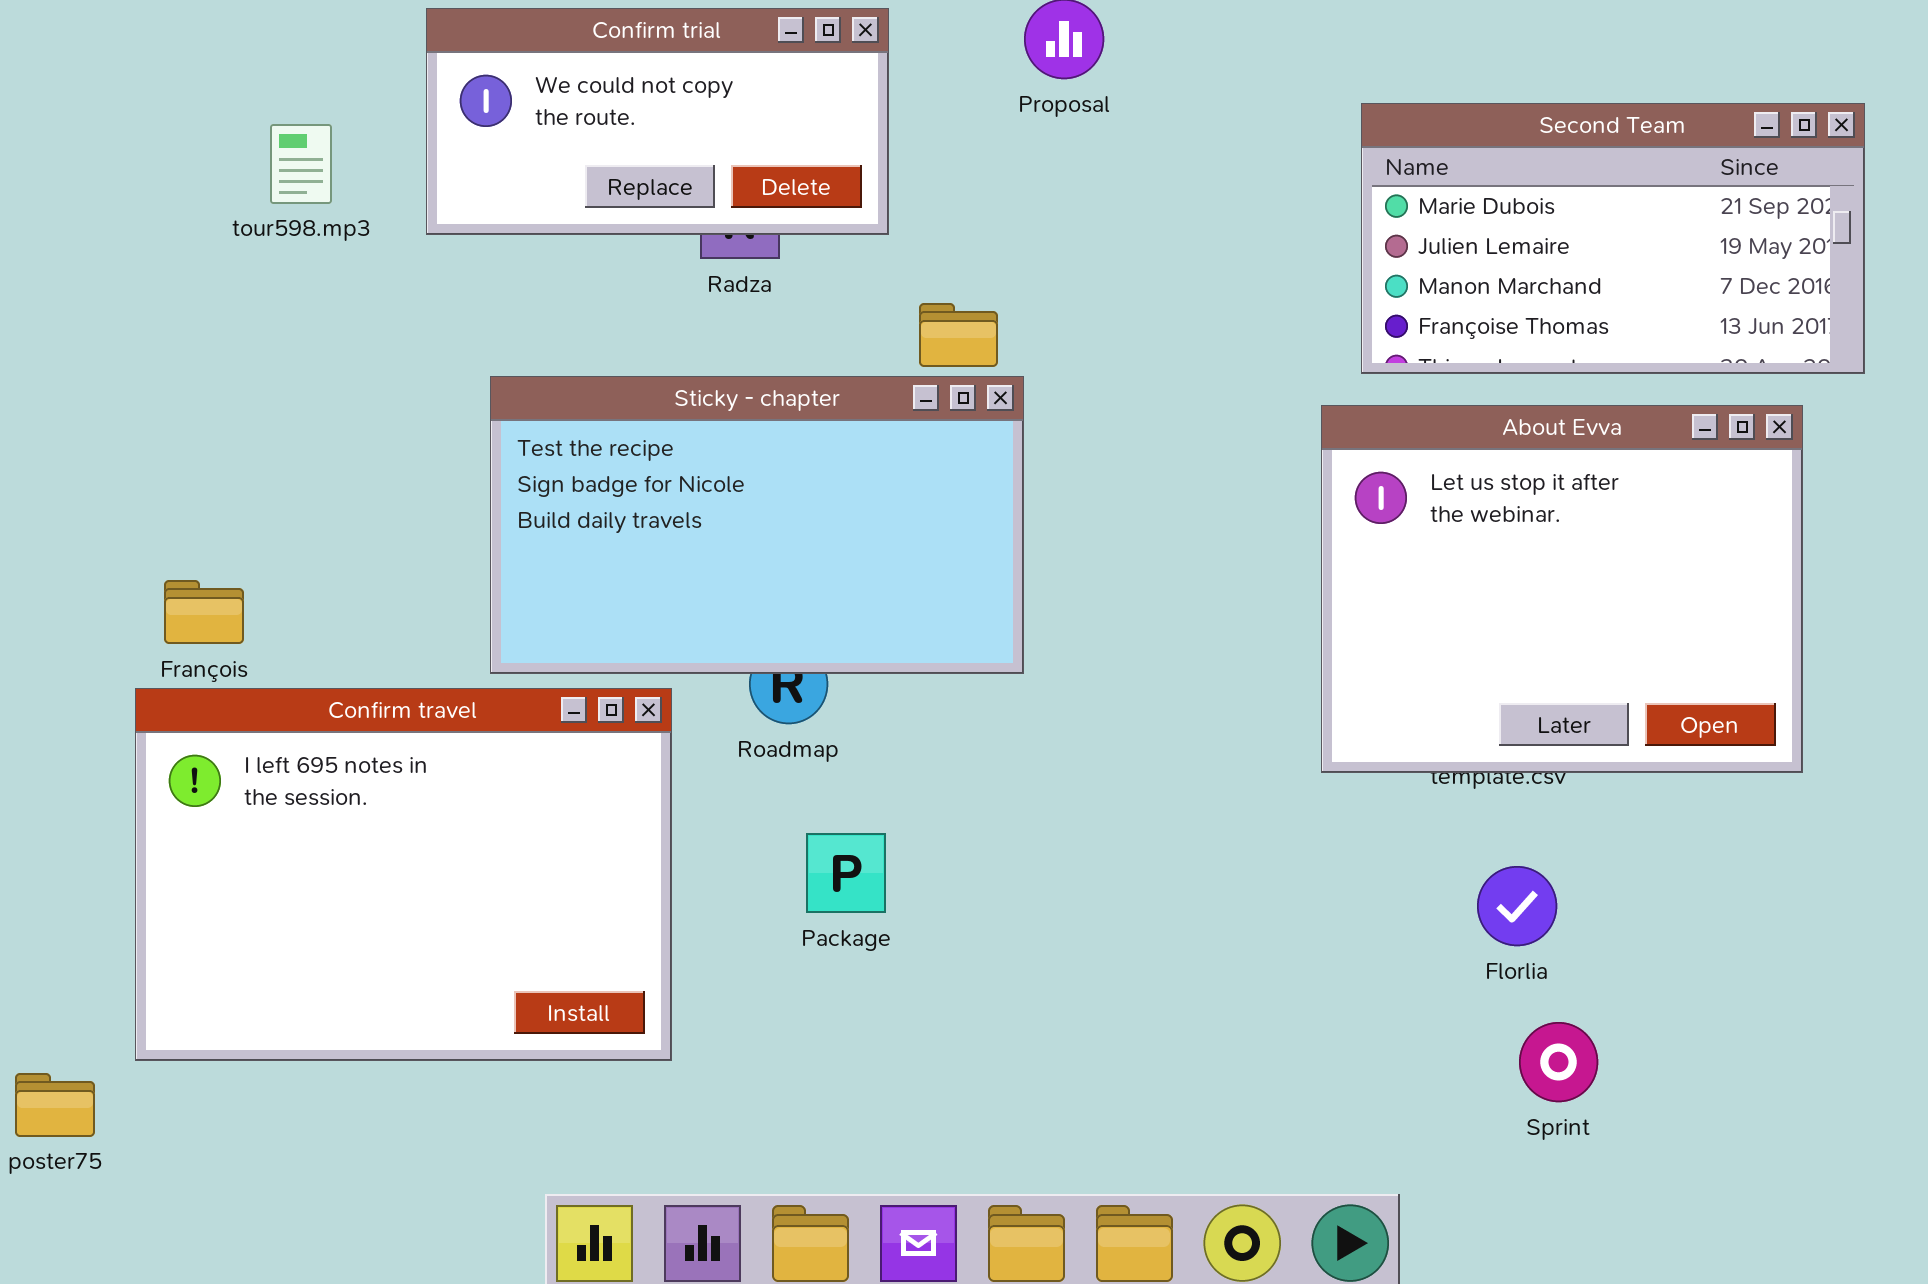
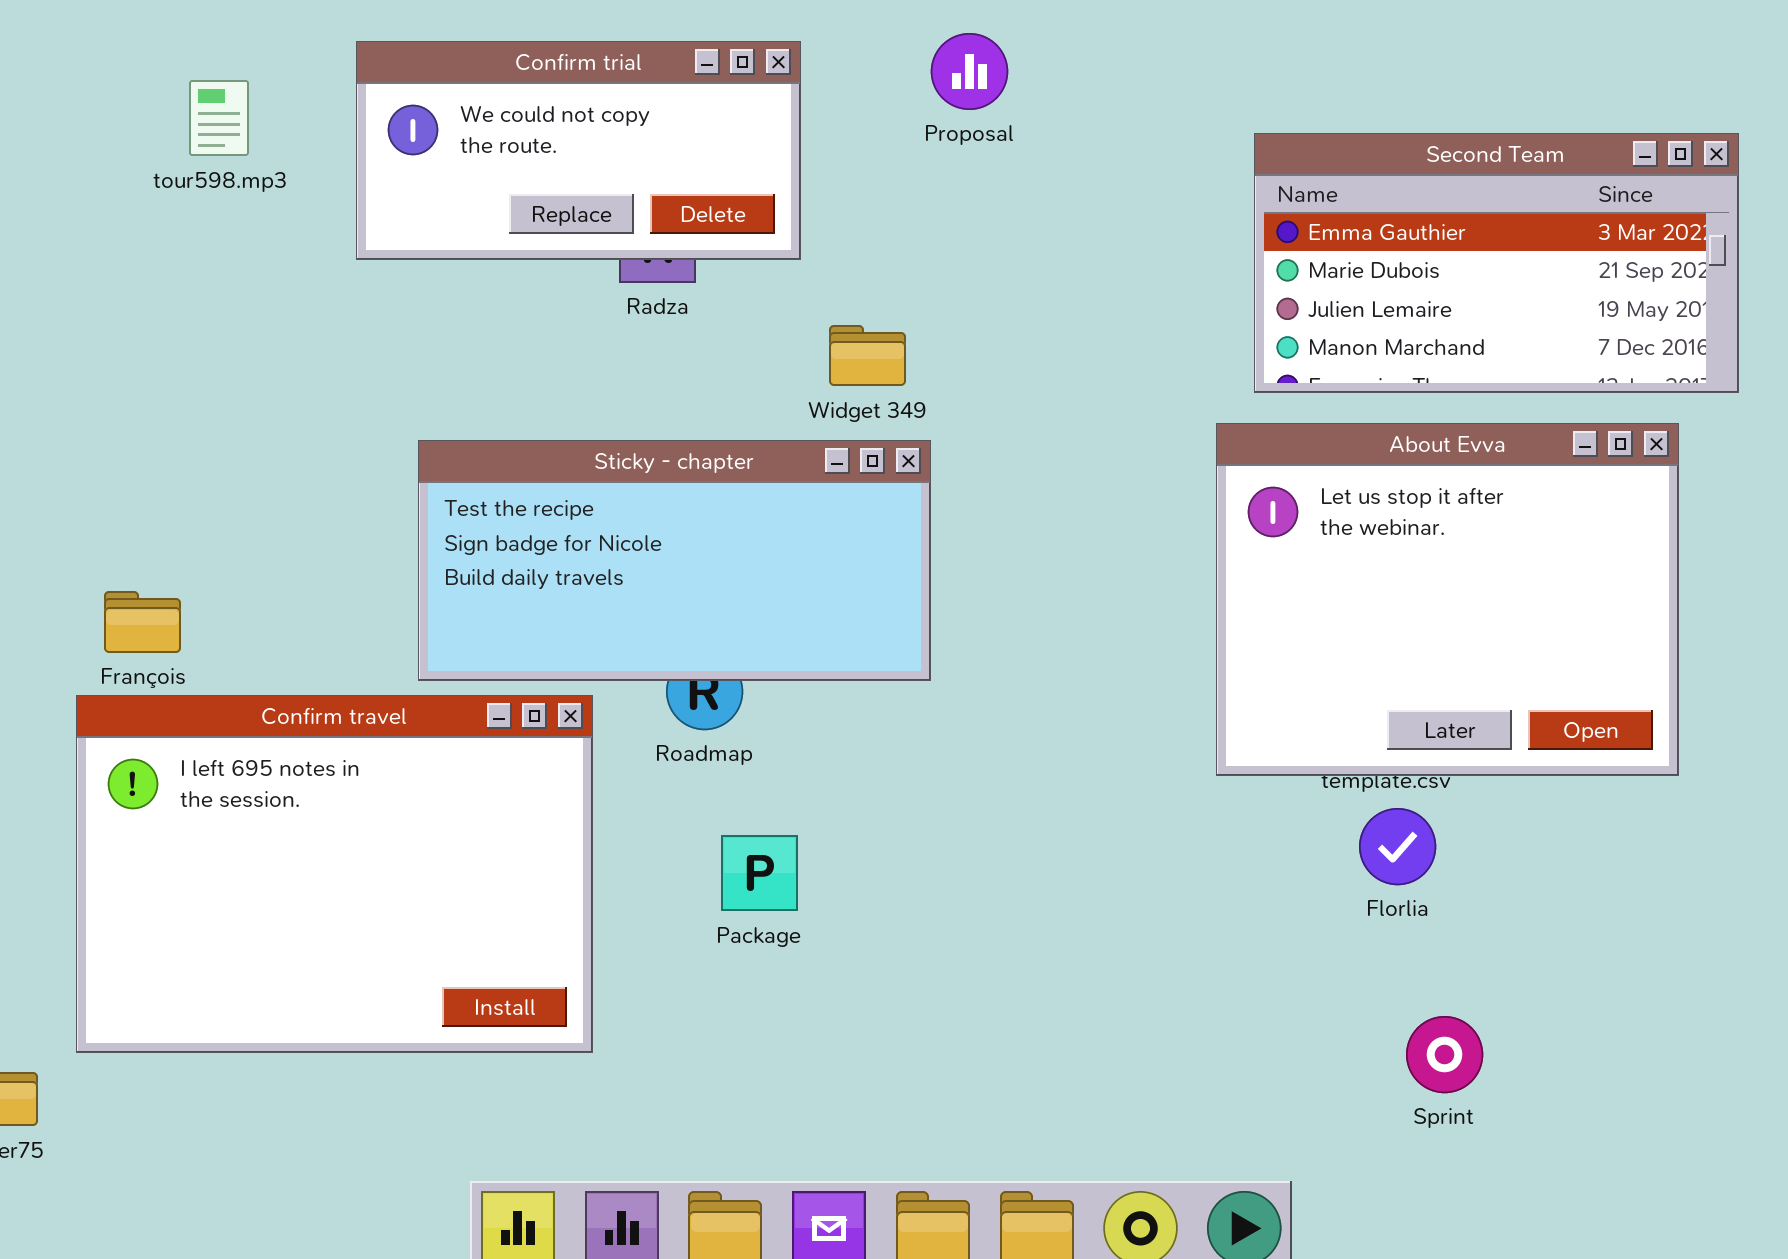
Second Team: [1361,103,1865,374] -> [1254,133,1739,393], scrolled up 1 row
tour598.mp3: [270,124,332,204] -> [189,80,249,156], moved
Sticky - chapter: [490,376,1024,674] -> [418,440,931,681], resized
Florlia: [1477,866,1557,946] -> [1359,808,1436,885], moved

